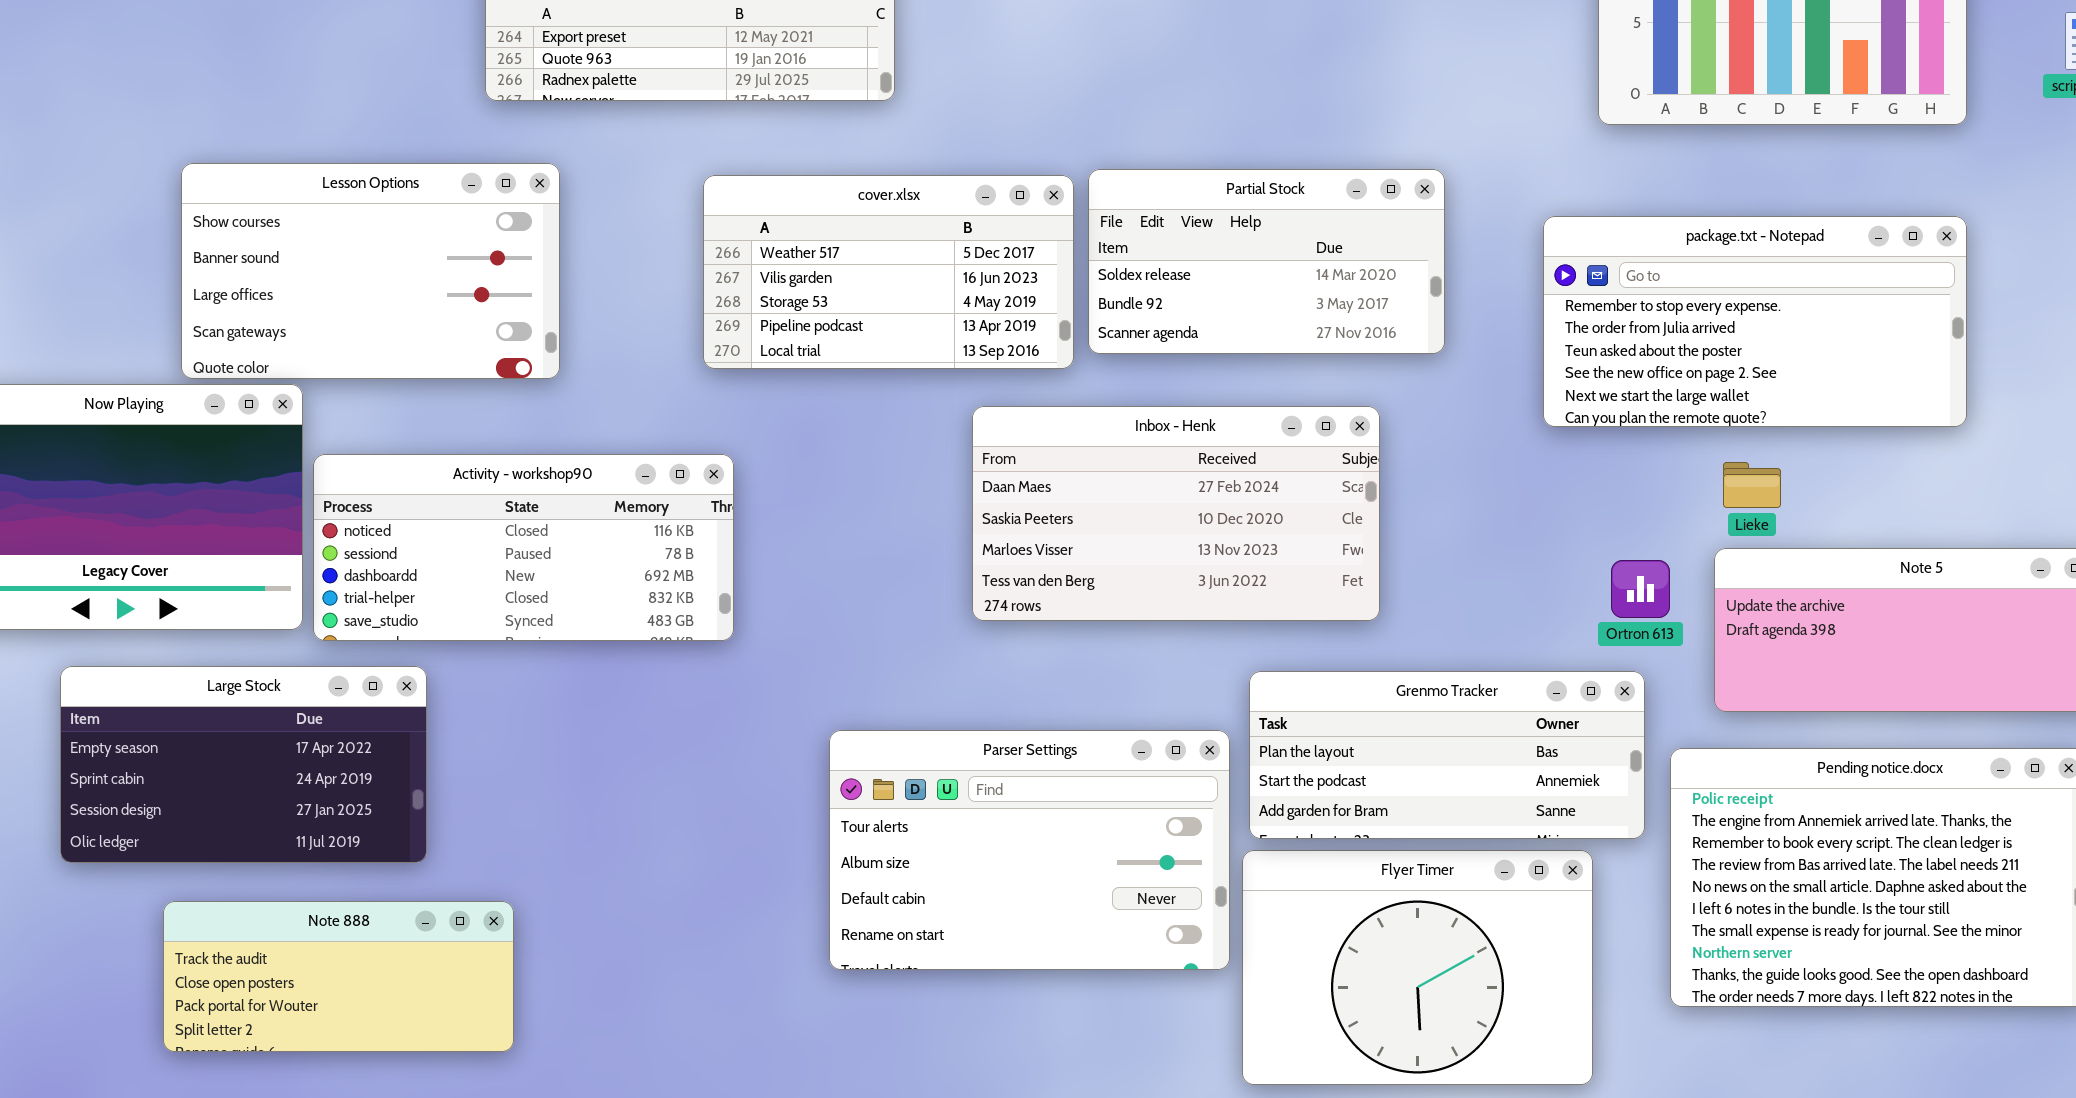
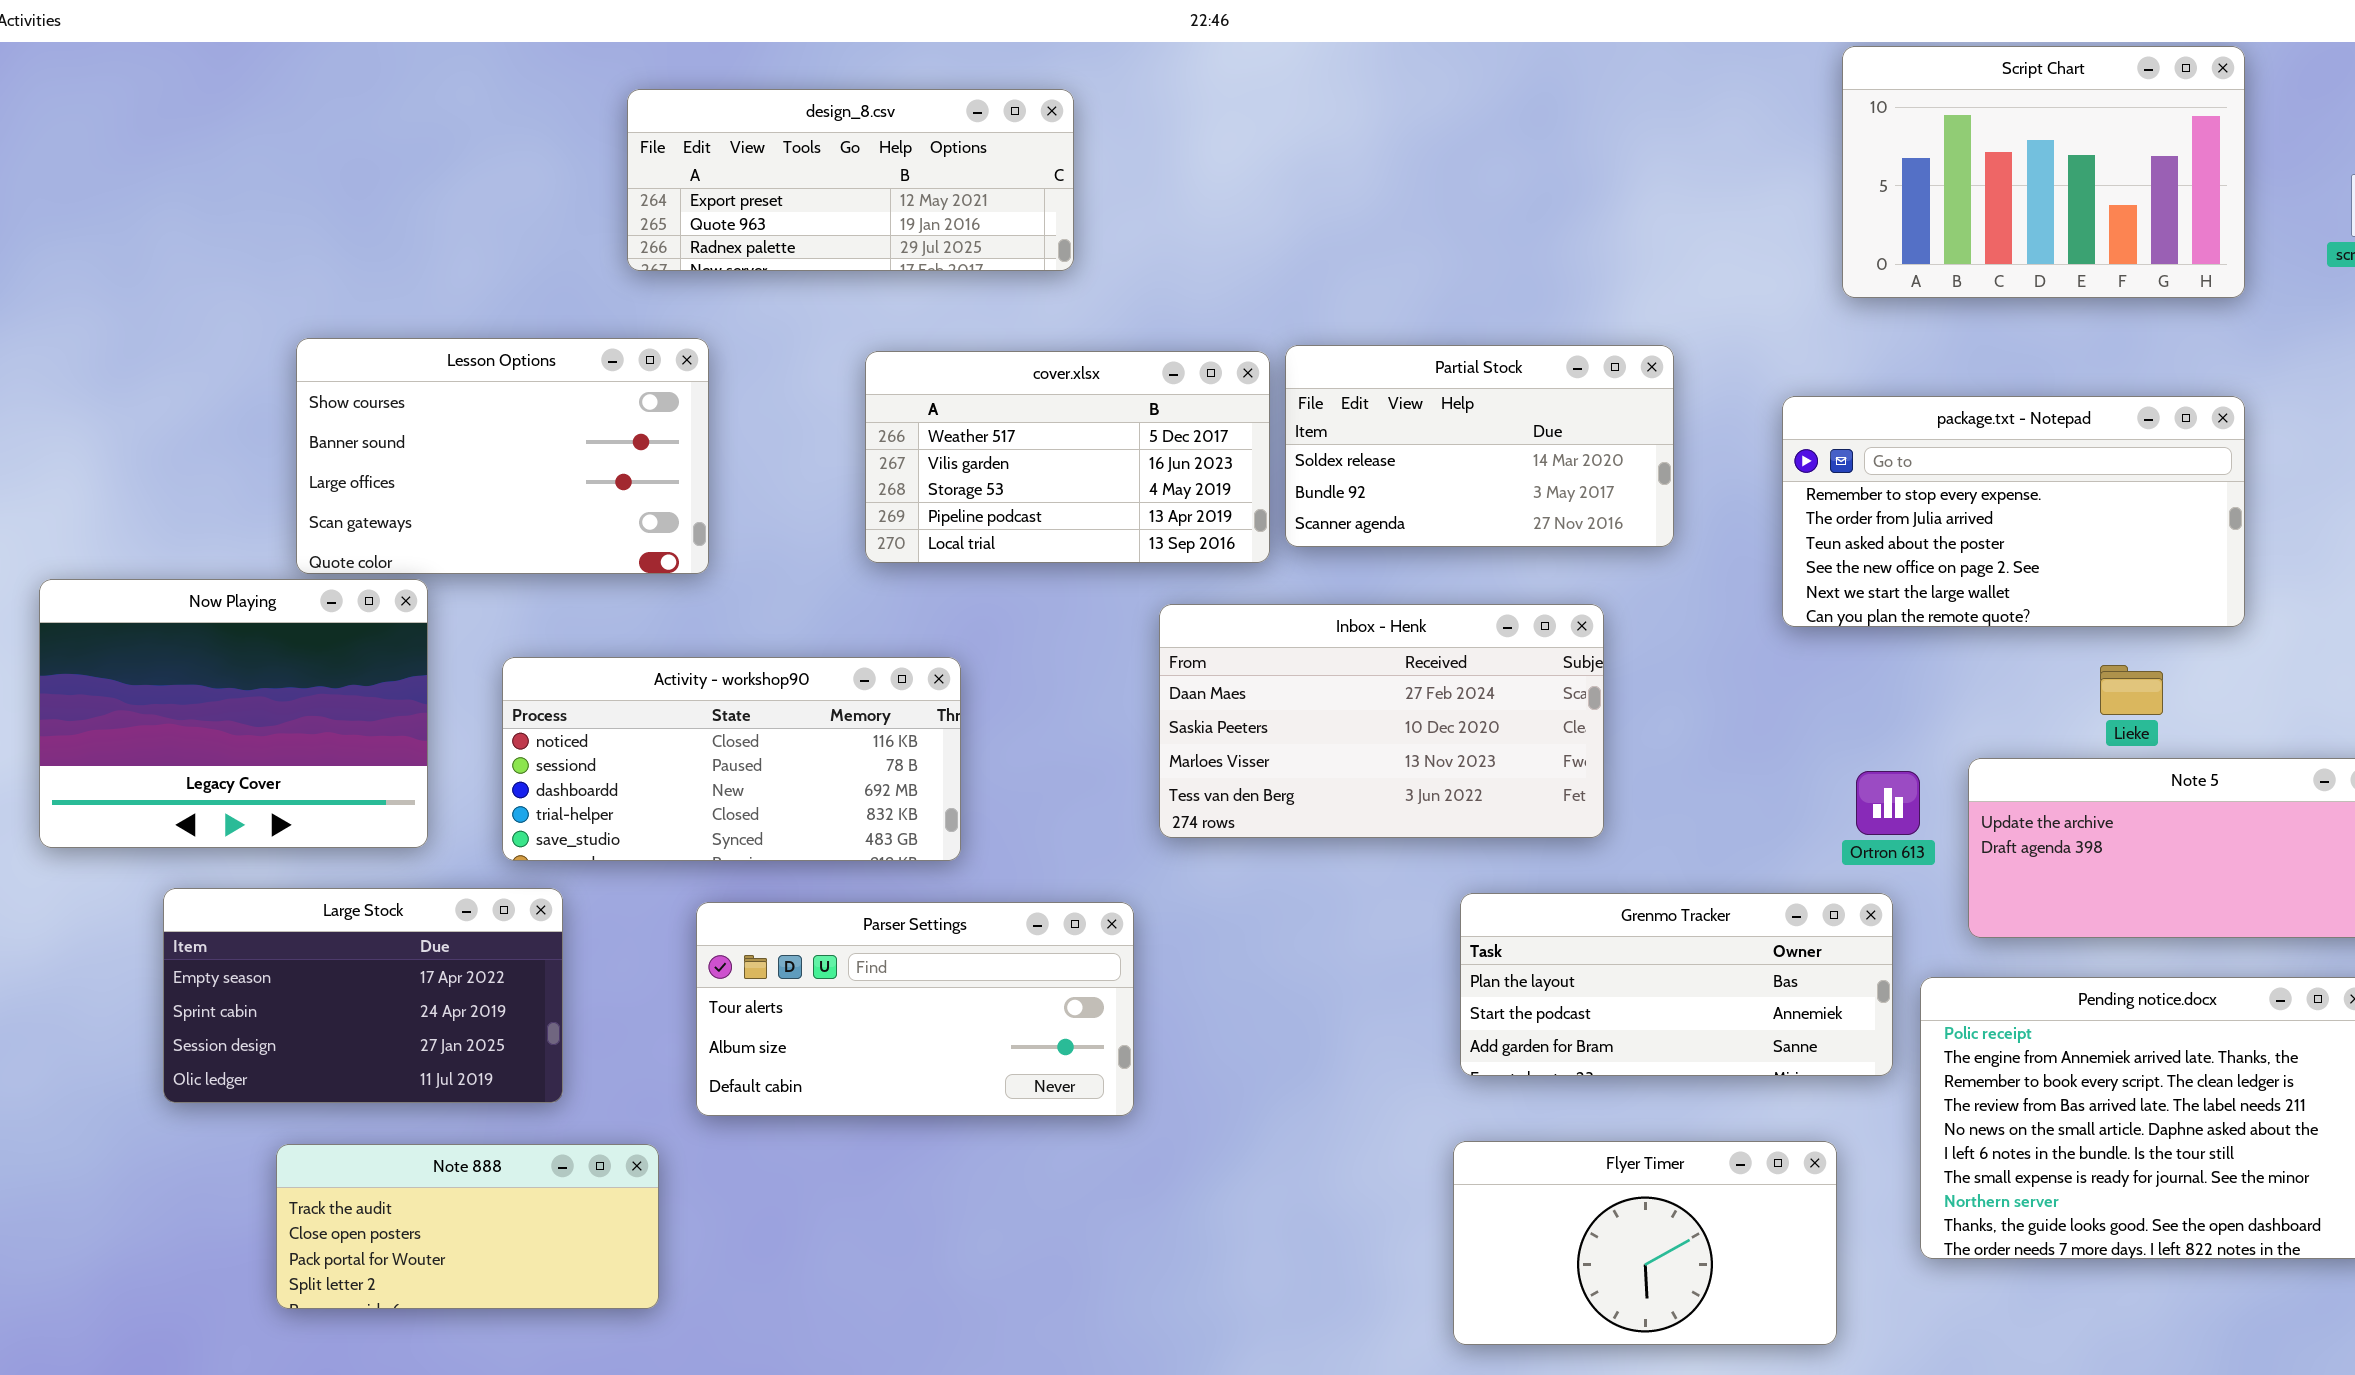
Activity - workshop90: [313,454,734,641] -> [502,657,961,861], moved
Lieke: [1723,462,1781,508] -> [2100,665,2163,715], moved
Parser Settings: [829,730,1230,970] -> [696,902,1134,1116], moved, resized
Flyer Timer: [1242,850,1593,1085] -> [1453,1141,1837,1345], resized

